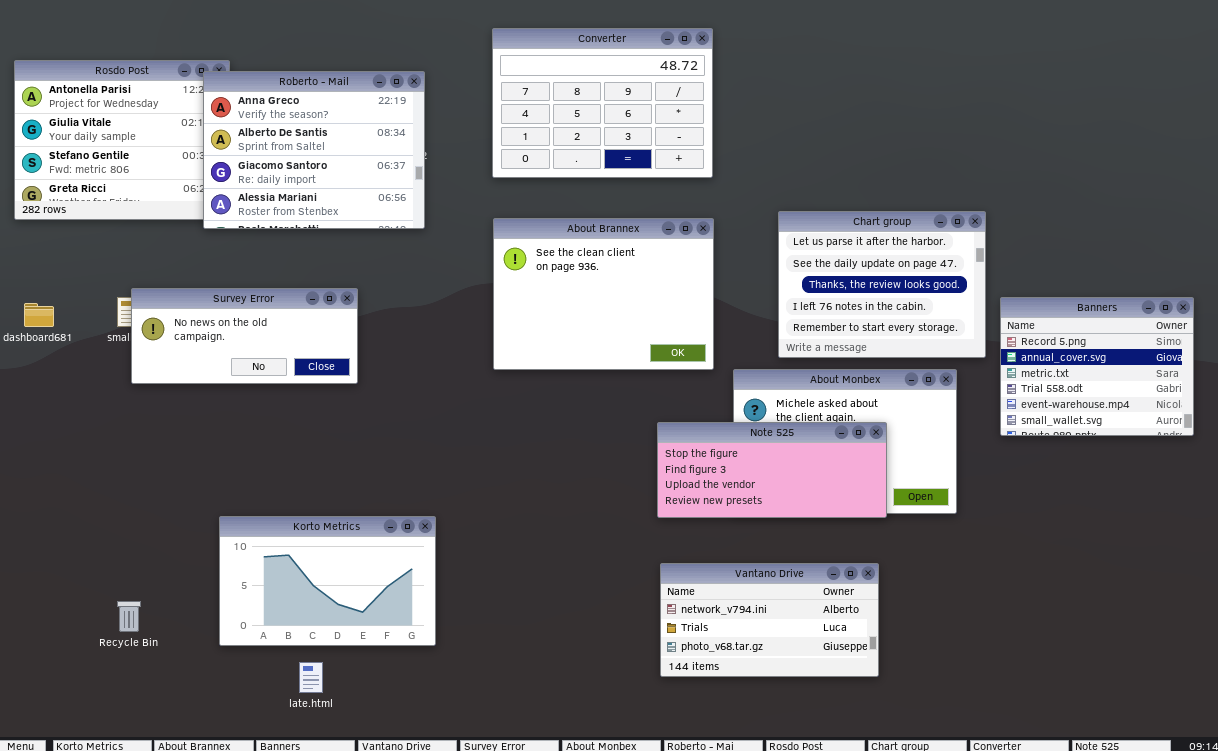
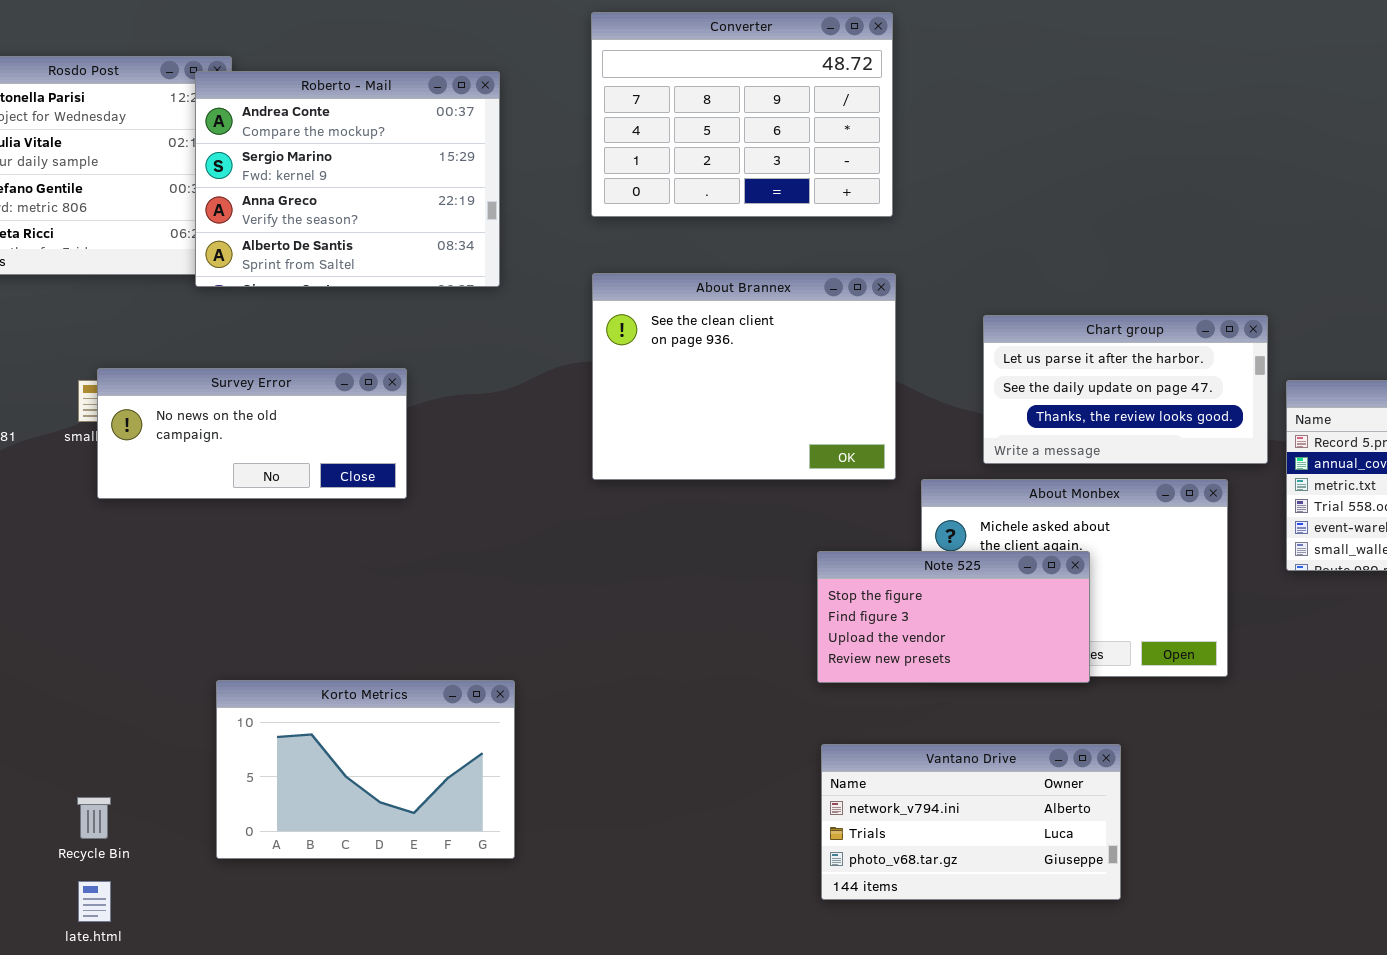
Roberto - Mail: [203,71,425,229] -> [195,71,500,287], scrolled up 2 rows
Chart group: [778,211,986,358] -> [983,315,1268,464], resized
Note 525: [657,422,887,518] -> [817,551,1090,683], resized
late.html: [299,662,323,693] -> [78,881,111,922], moved

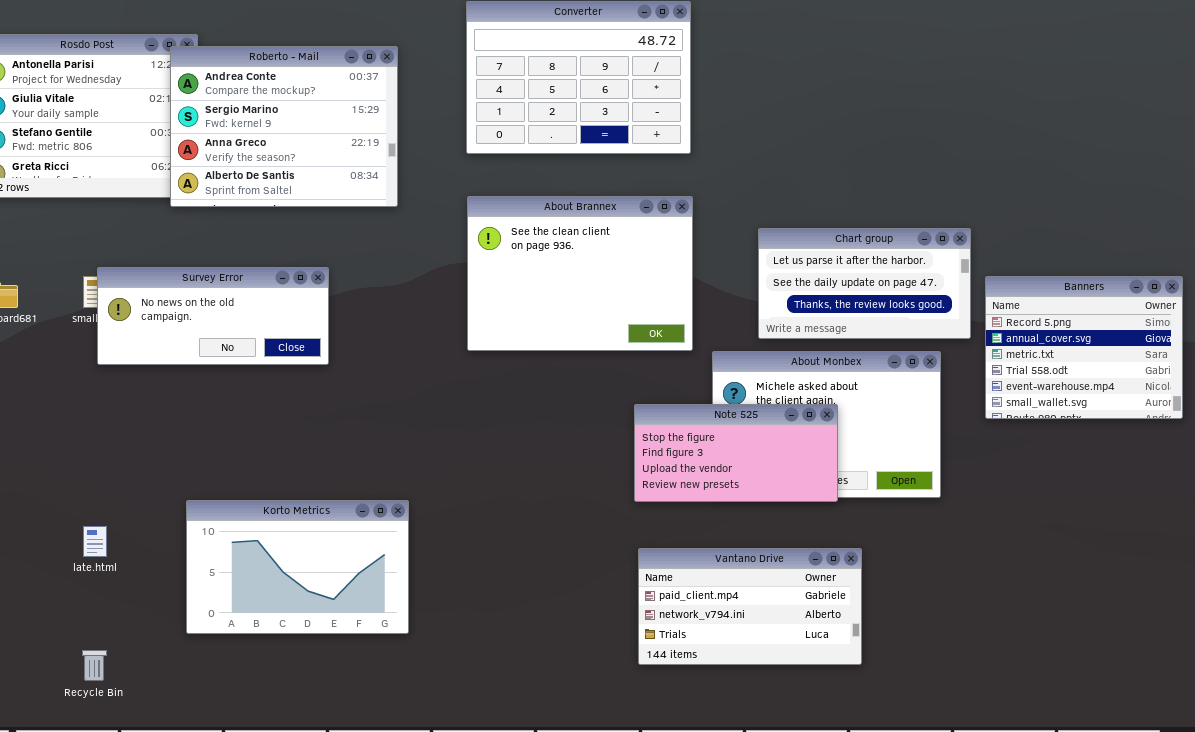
Vantano Drive: [821,744,1121,900] -> [638,548,862,665], scrolled up 1 row
Recycle Bin: [77,797,111,839] -> [82,650,107,681], moved
late.html: [78,881,111,922] -> [83,526,107,557], moved

